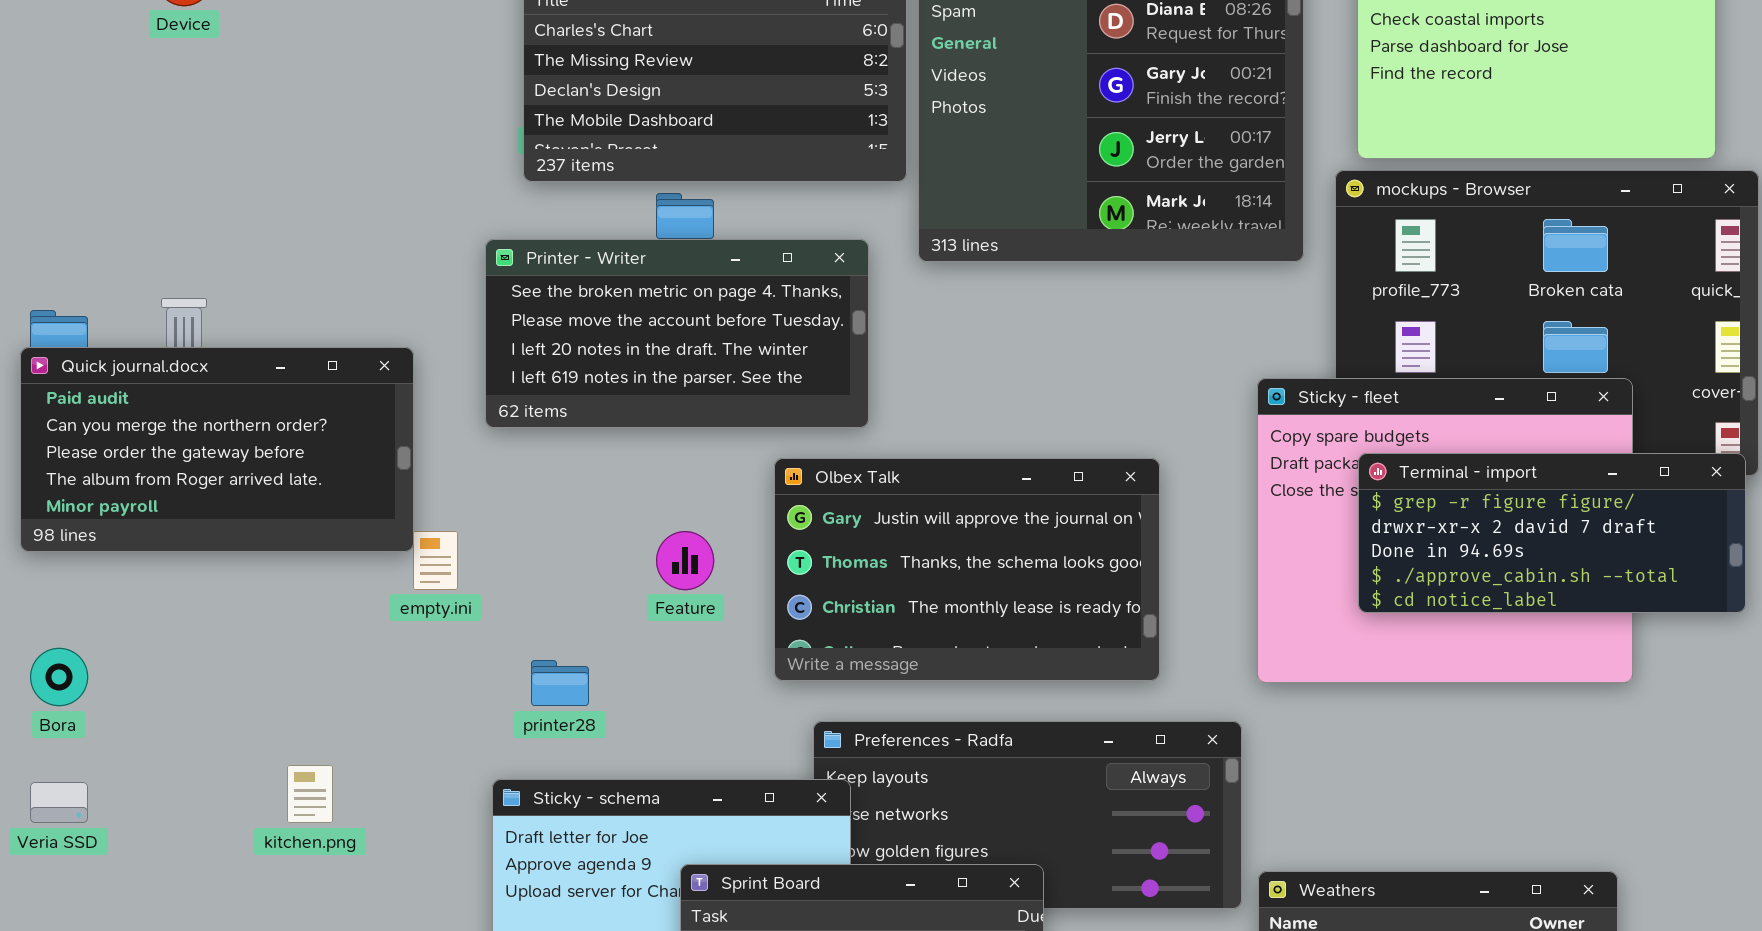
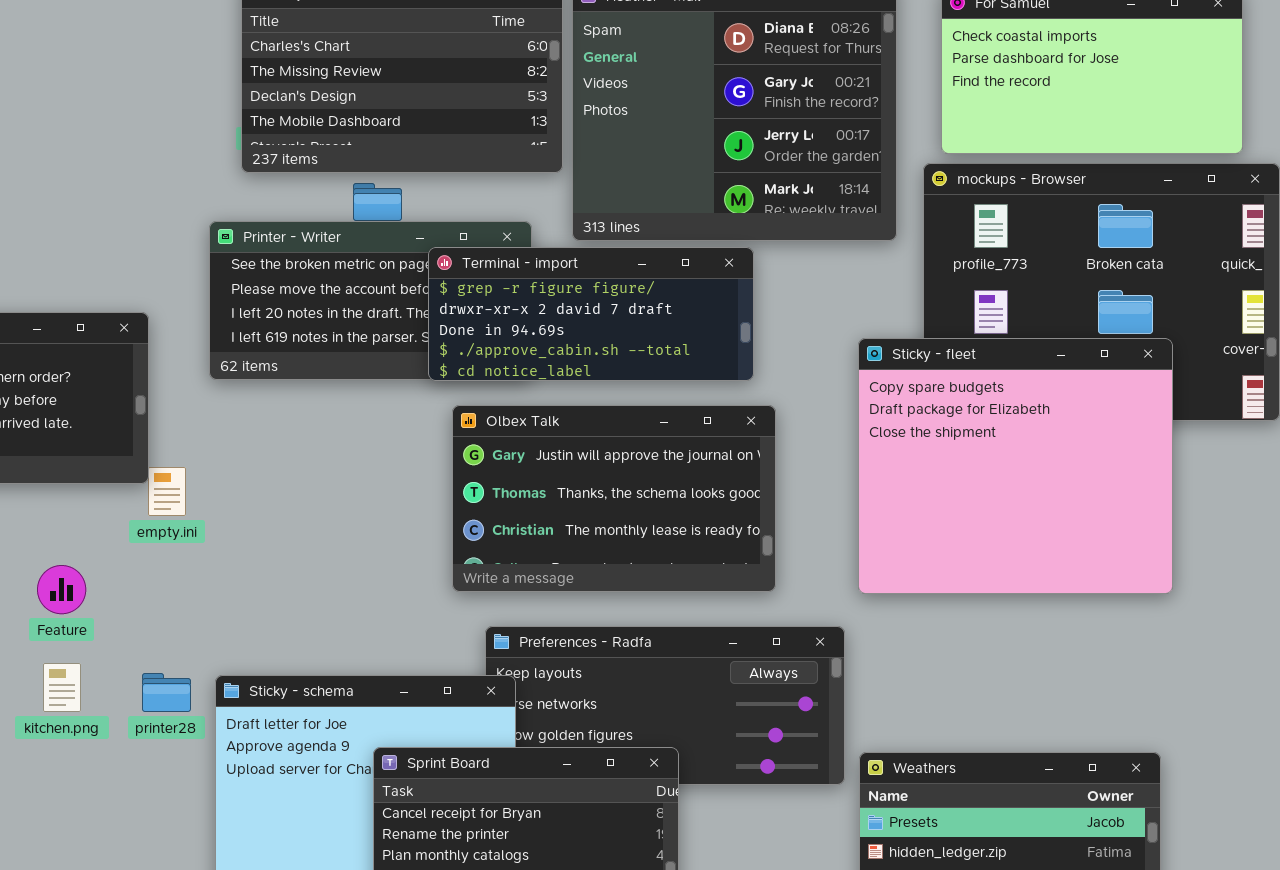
Terminal - import: [1358,453,1746,613] -> [428,247,754,381], moved
Feature: [656,531,714,590] -> [37,565,86,614], moved
printer28: [531,660,589,706] -> [142,673,191,712], moved

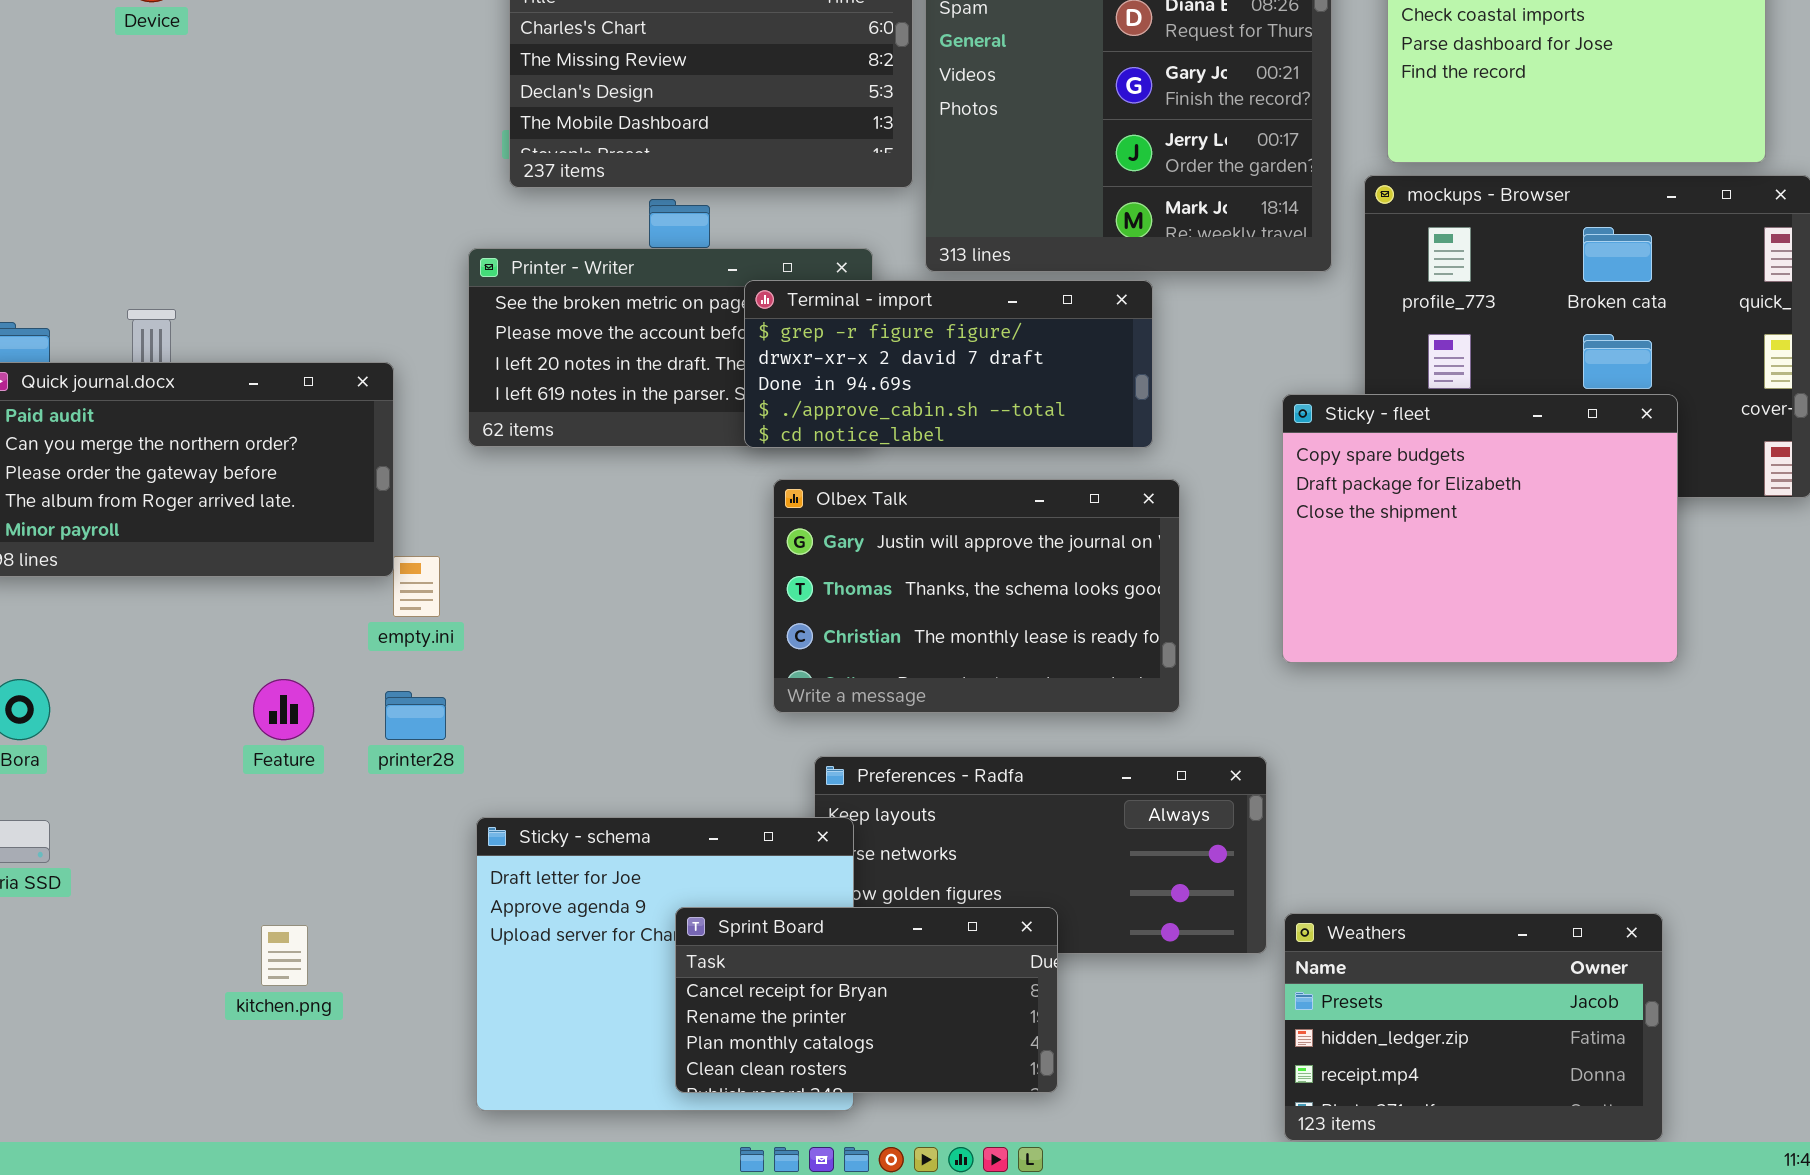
Sticky - fleet: [858,338,1173,594] -> [1282,394,1678,663], resized
kitchen.png: [43,663,81,712] -> [261,925,308,986], moved
printer28: [142,673,191,712] -> [385,691,446,740], moved

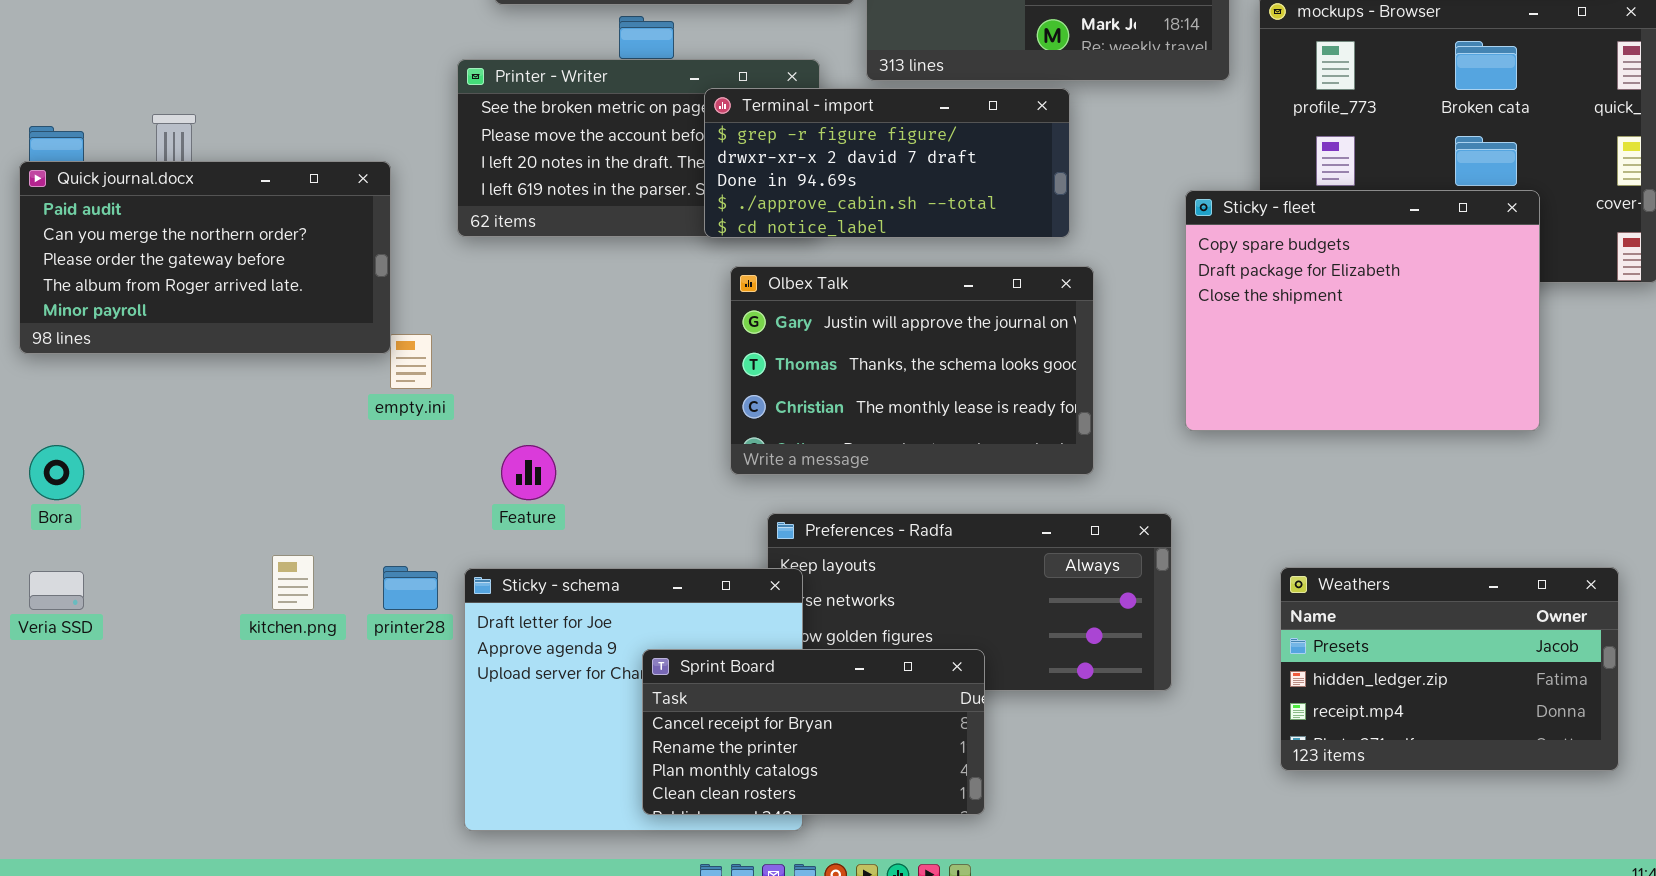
Feature: [253,679,314,740] -> [501,445,556,500], moved
printer28: [385,691,446,740] -> [383,566,438,610], moved
Weathers: [1284,913,1663,1141] -> [1280,567,1619,771], moved
kitchen.png: [261,925,308,986] -> [272,555,314,610], moved

